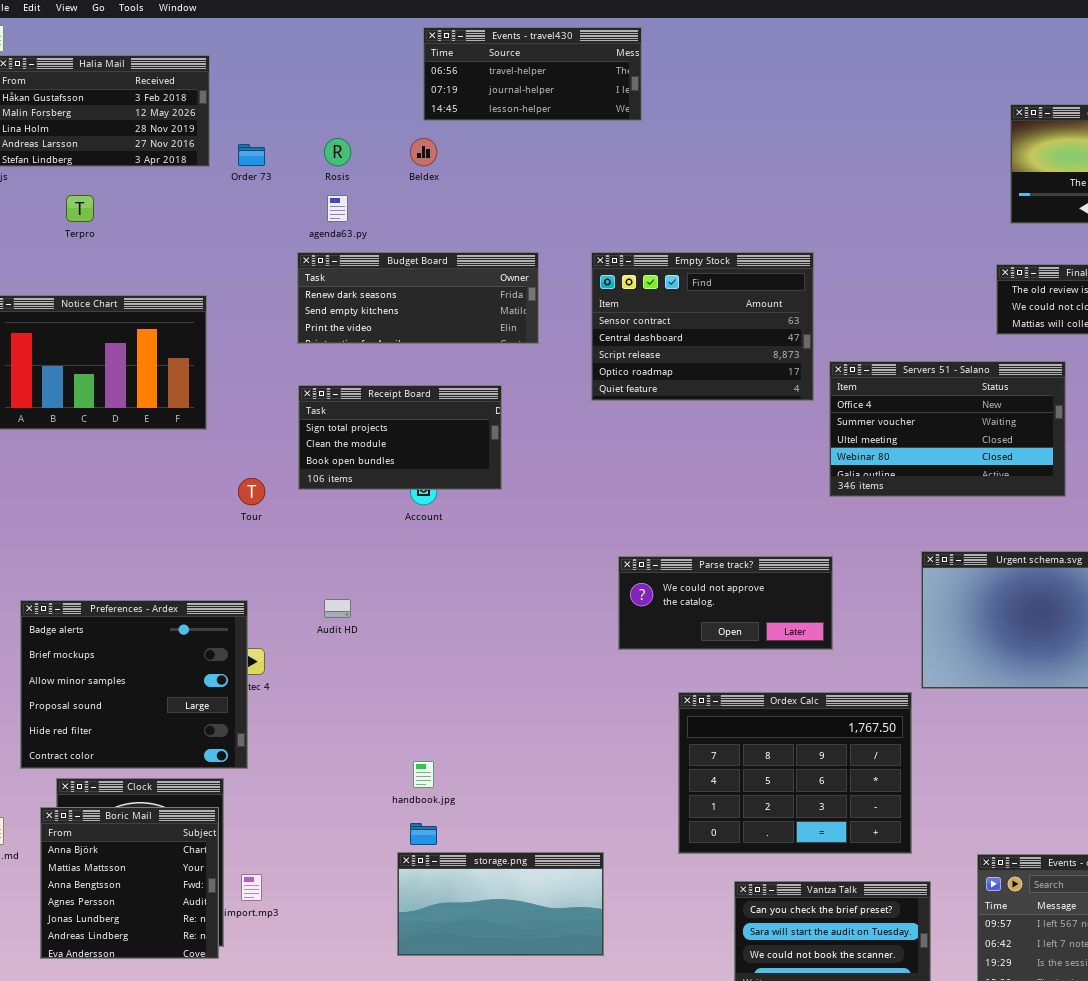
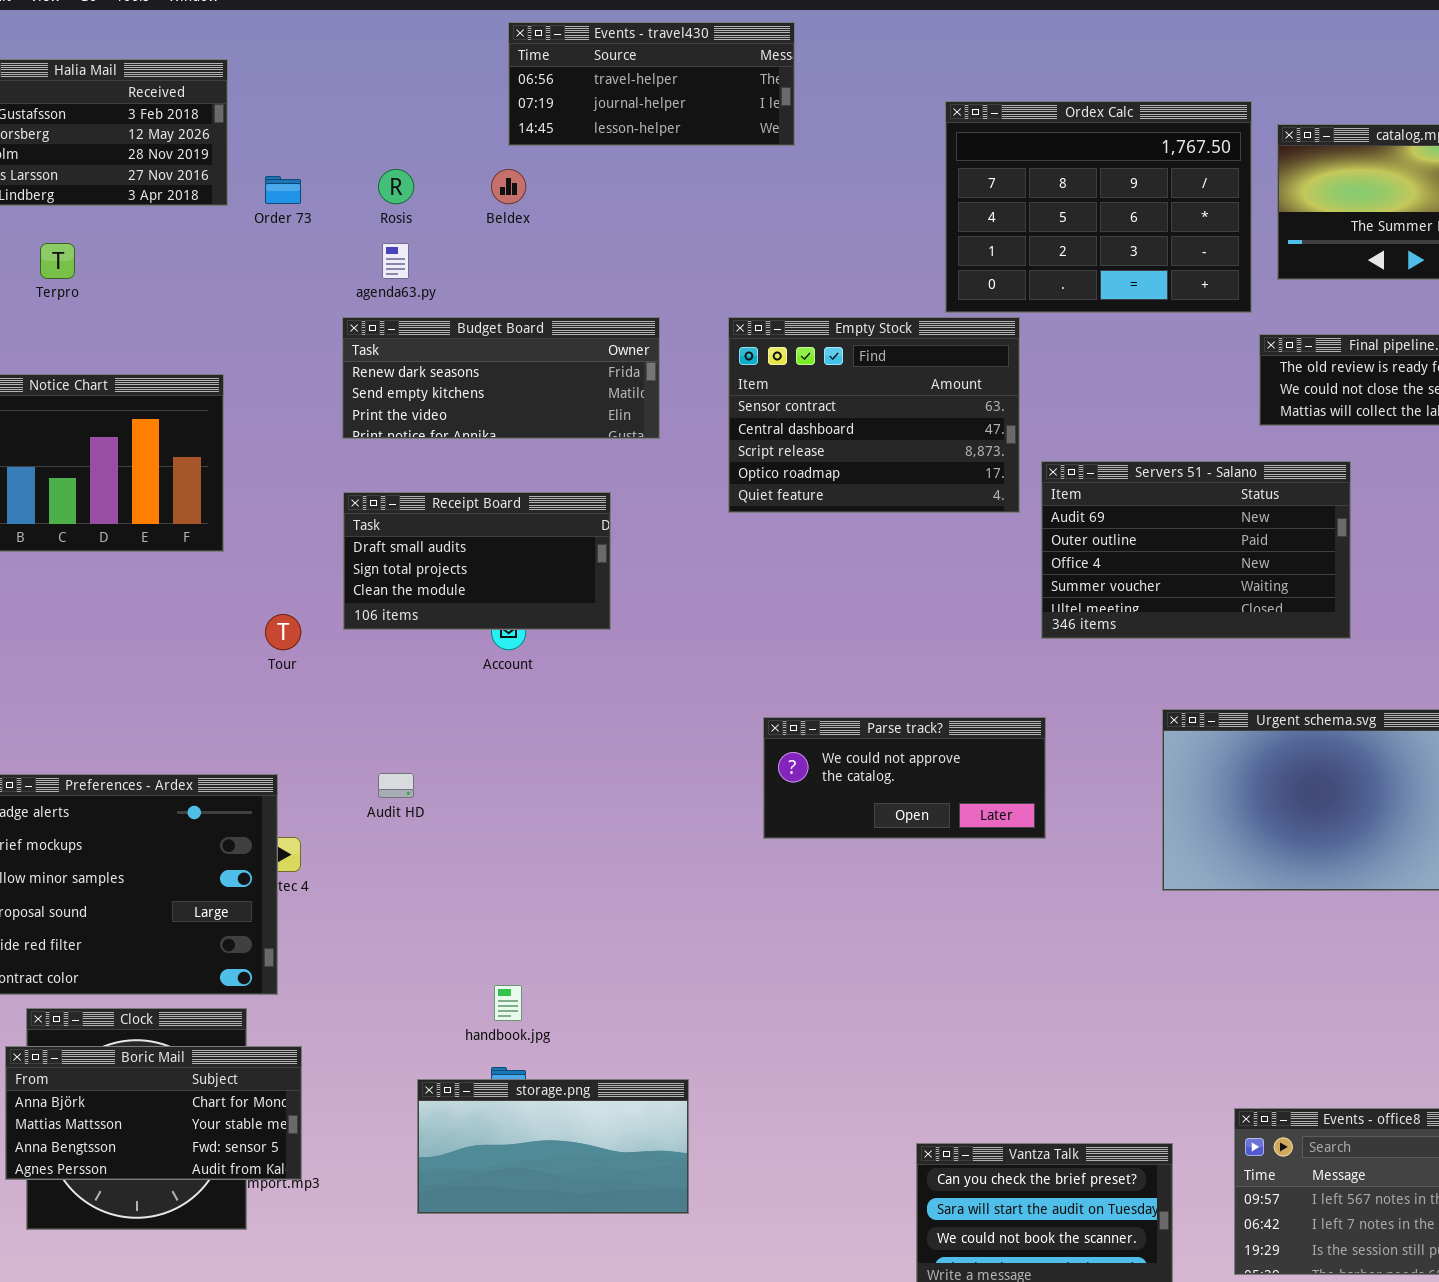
Servers 51 - Salano: [829,361,1066,497] -> [1041,461,1351,639], scrolled up 2 rows
Receipt Board: [298,385,502,490] -> [343,492,611,630], scrolled up 1 row
Ordex Calc: [678,692,912,854] -> [945,101,1252,313], moved
Boric Mail: [40,807,219,959] -> [5,1046,302,1180], resized
storage.png: [397,852,604,956] -> [417,1079,689,1214], moved

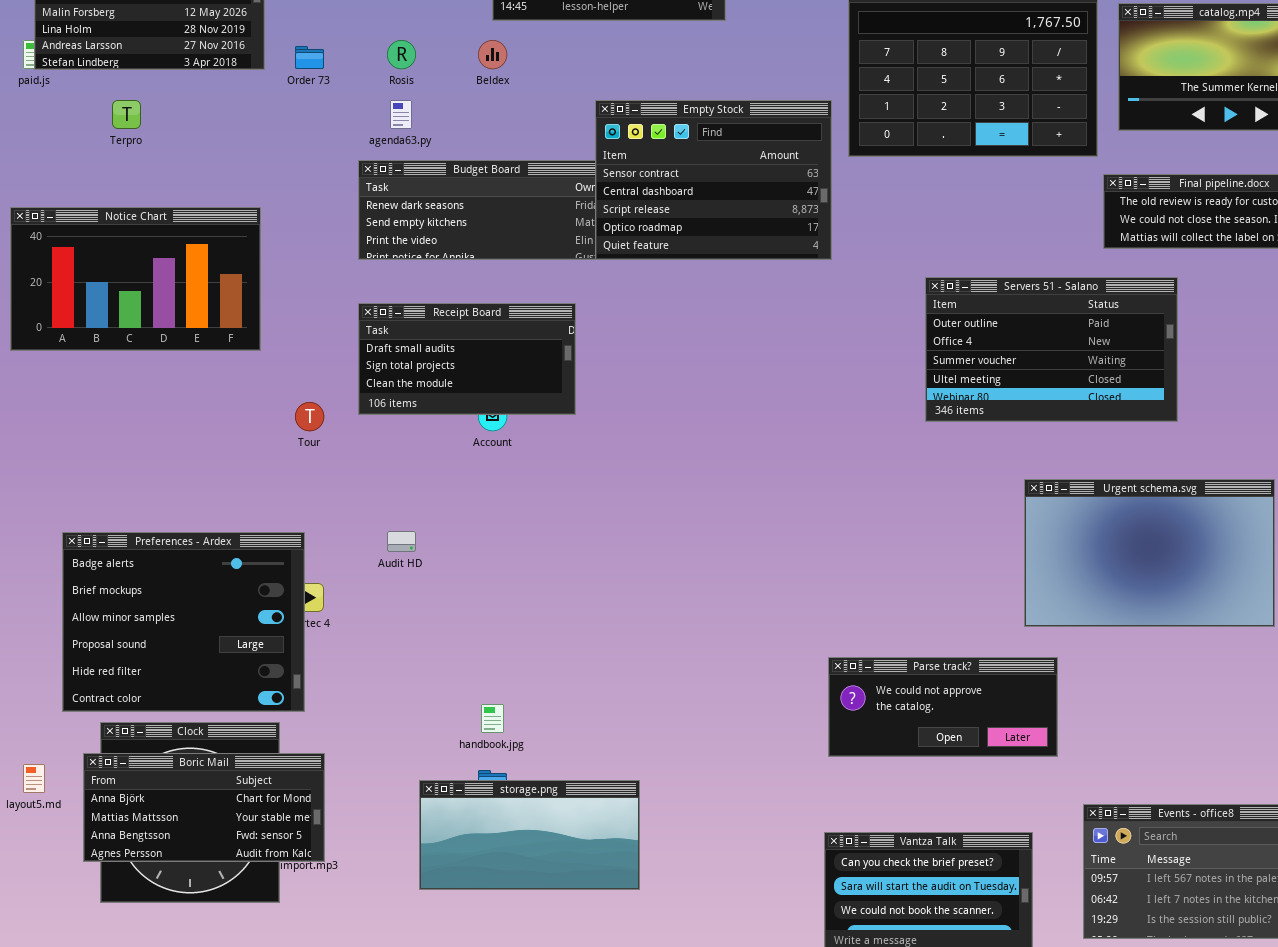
Empty Stock: [728,317,1020,513] -> [595,100,832,260], moved
Servers 51 - Salano: [1041,461,1351,639] -> [925,277,1178,422], scrolled down 1 row
Parse track?: [763,717,1046,839] -> [828,657,1058,757], moved

